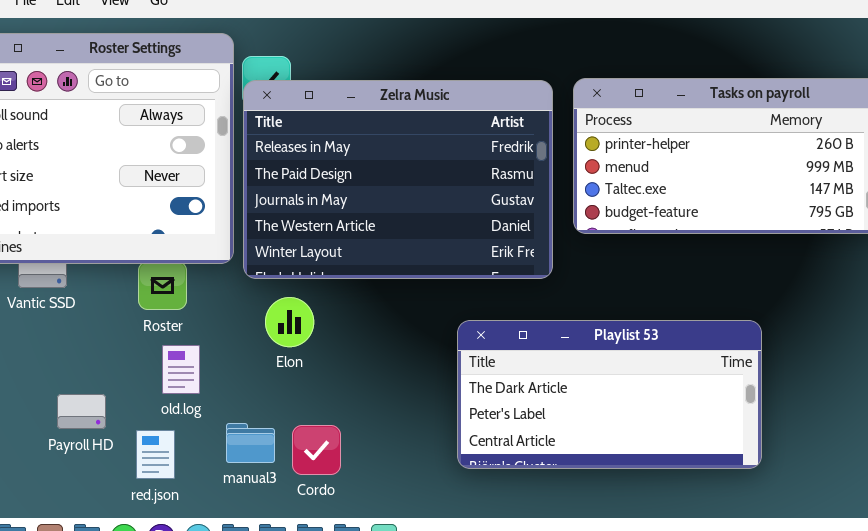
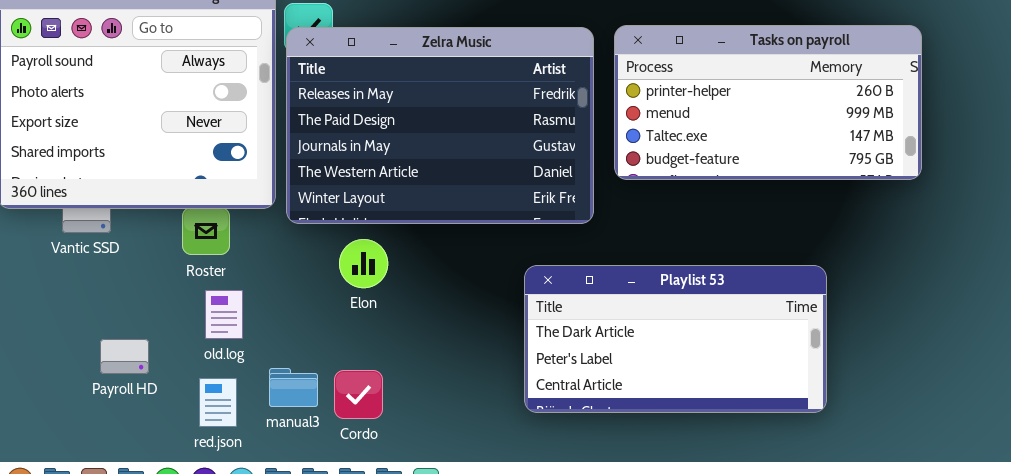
Elon: [265,297,314,347] -> [339,239,388,288], moved
Playlist 53: [457,320,762,469] -> [524,265,827,413], moved
red.json: [136,430,175,479] -> [199,378,237,427], moved

